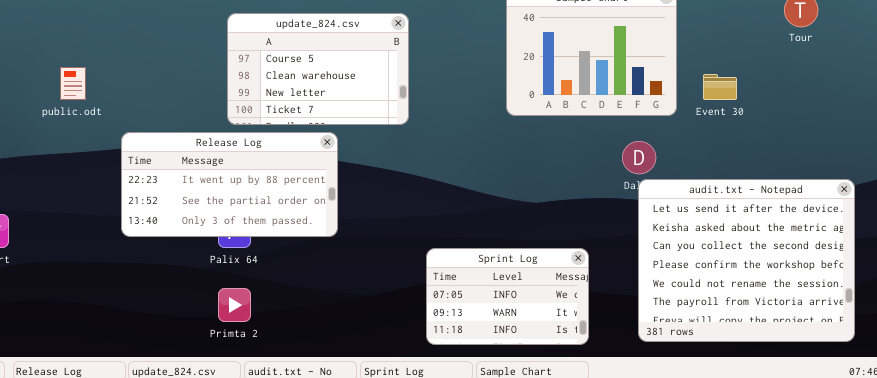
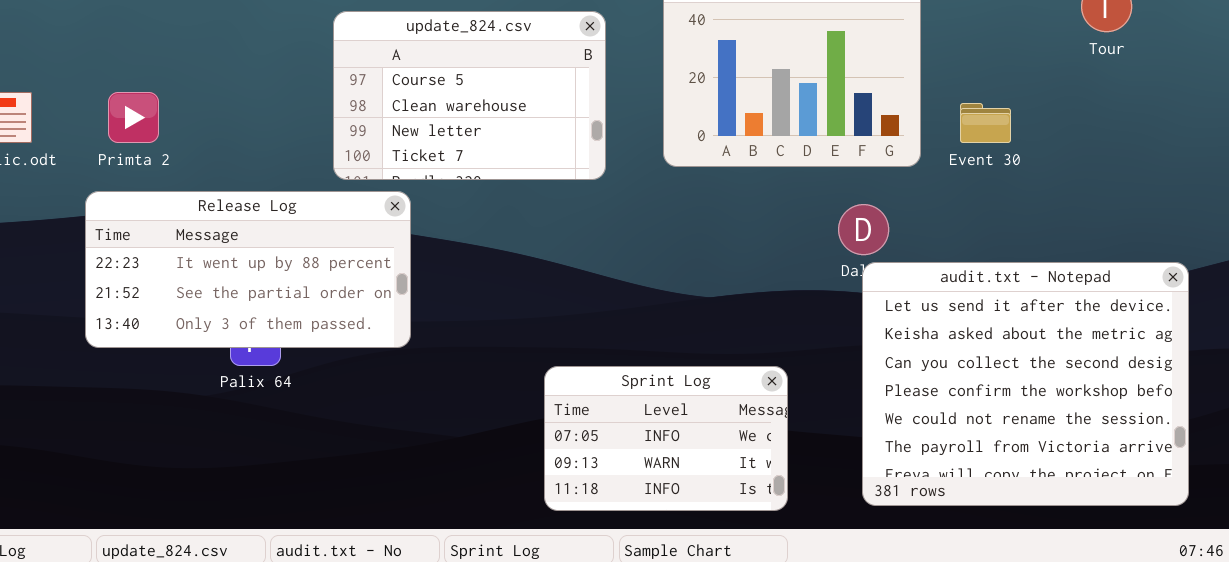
update_824.csv: [227,13,409,125] -> [333,11,606,180], moved
Primta 2: [218,288,251,322] -> [108,92,159,143], moved

